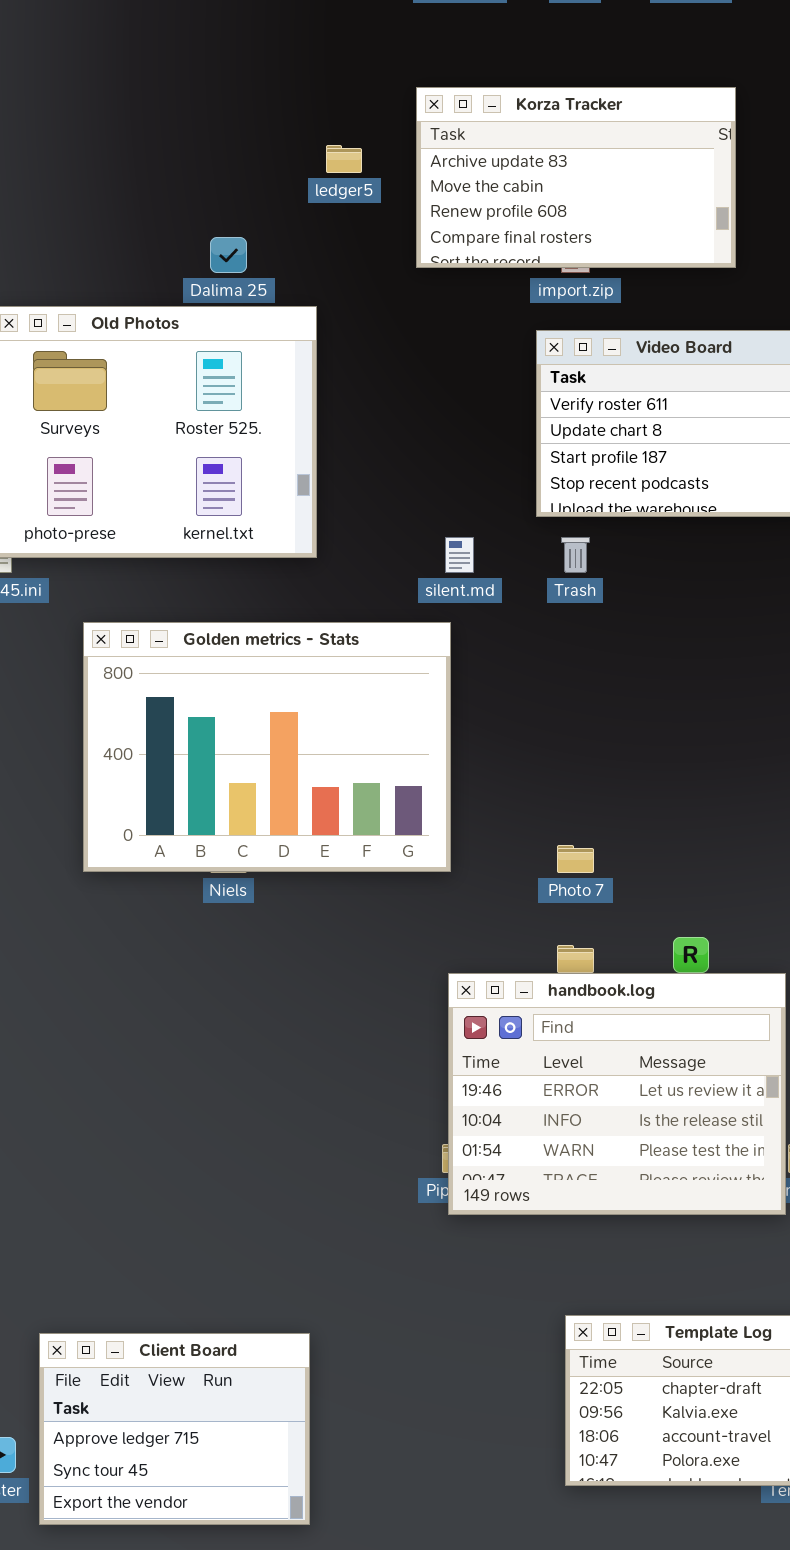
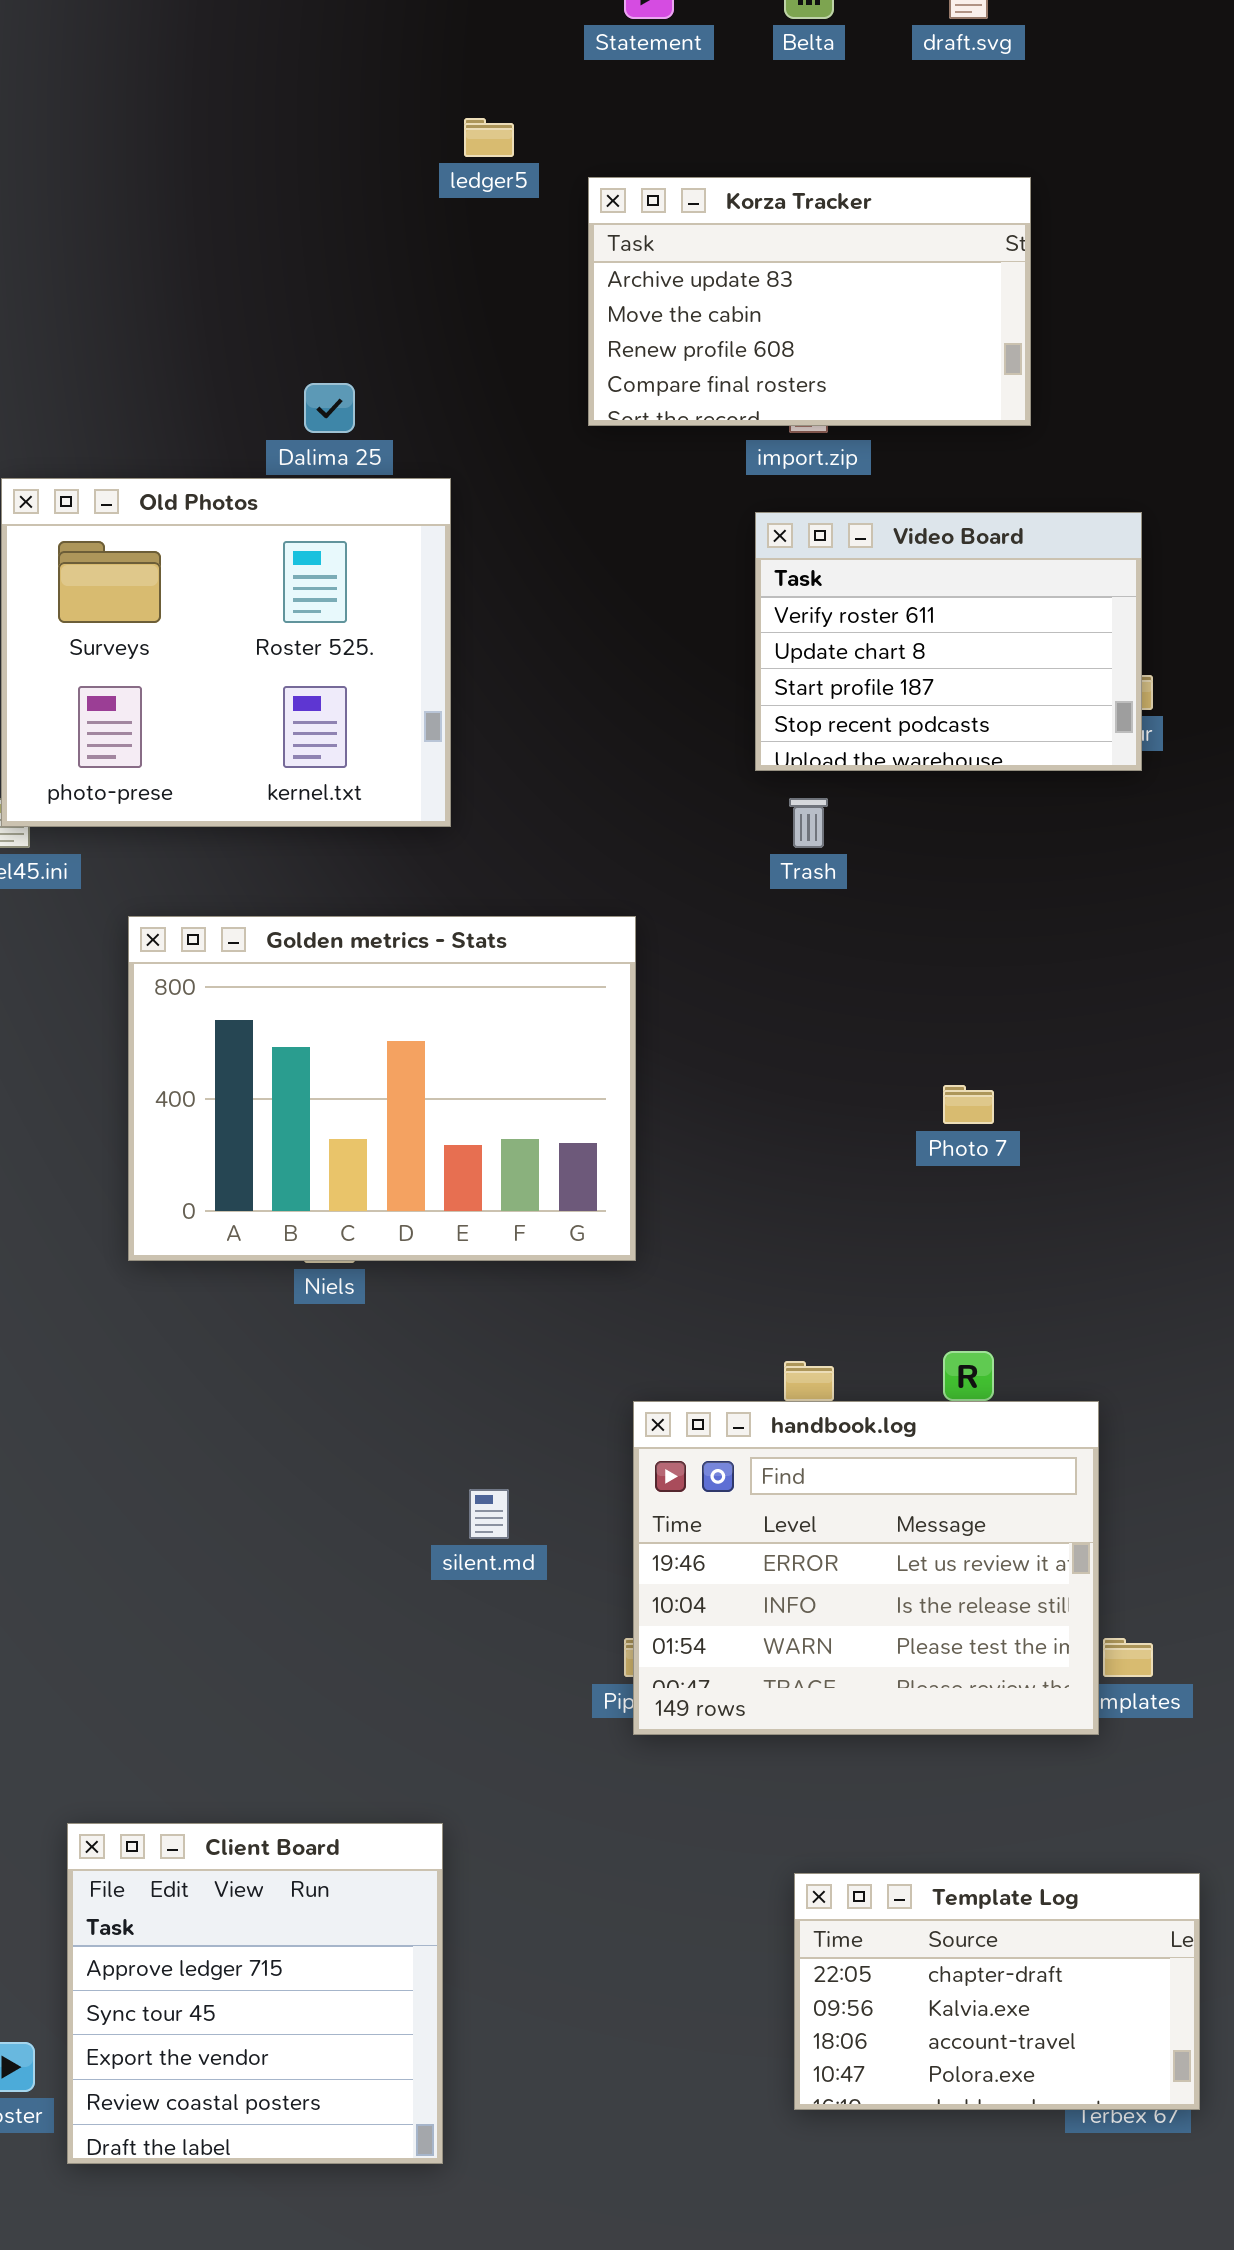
ledger5: [326,145,362,173] -> [464,118,514,157], moved
silent.md: [445,537,474,573] -> [469,1489,509,1539], moved
Photo 7: [557,845,594,873] -> [943,1085,994,1124], moved
Client Board: [39,1333,310,1525] -> [67,1823,443,2164], resized

